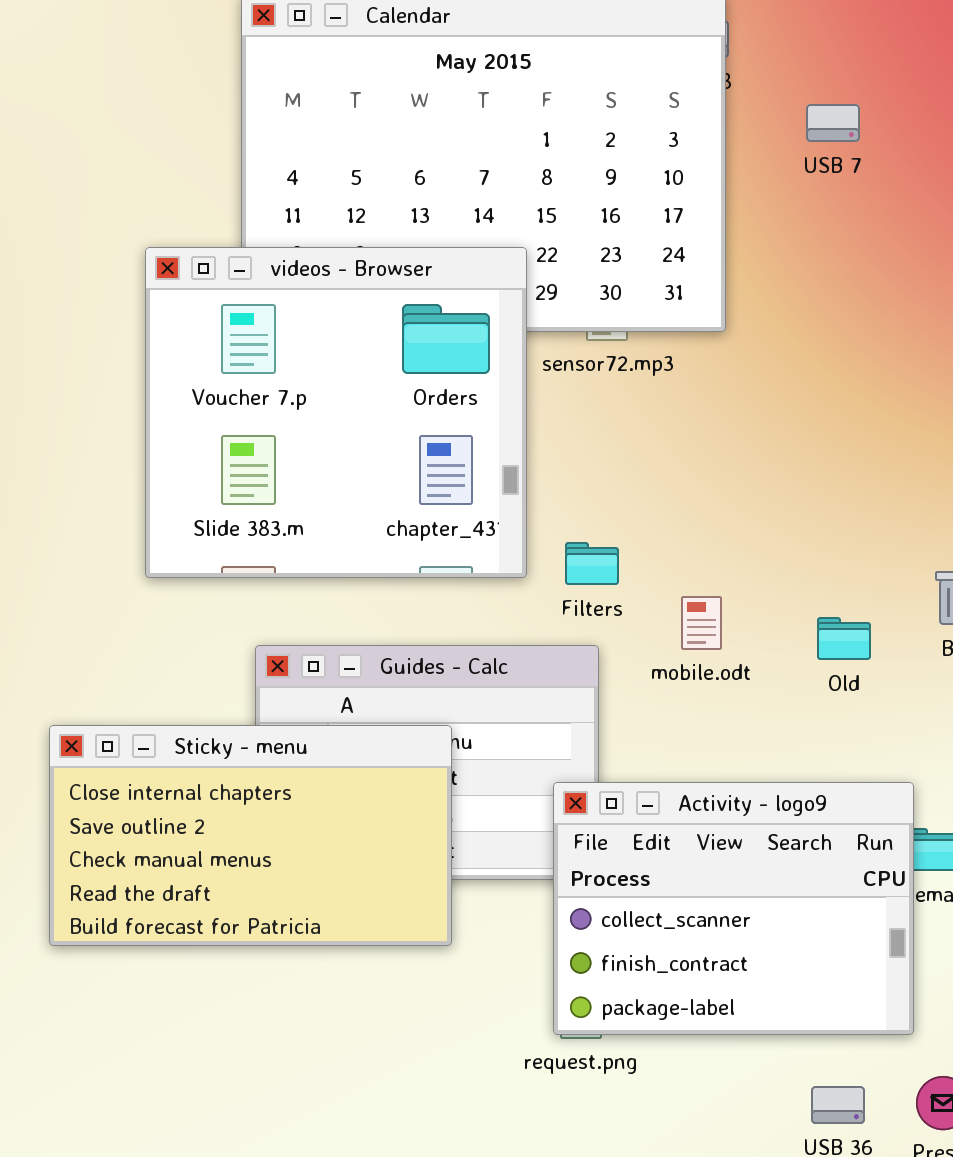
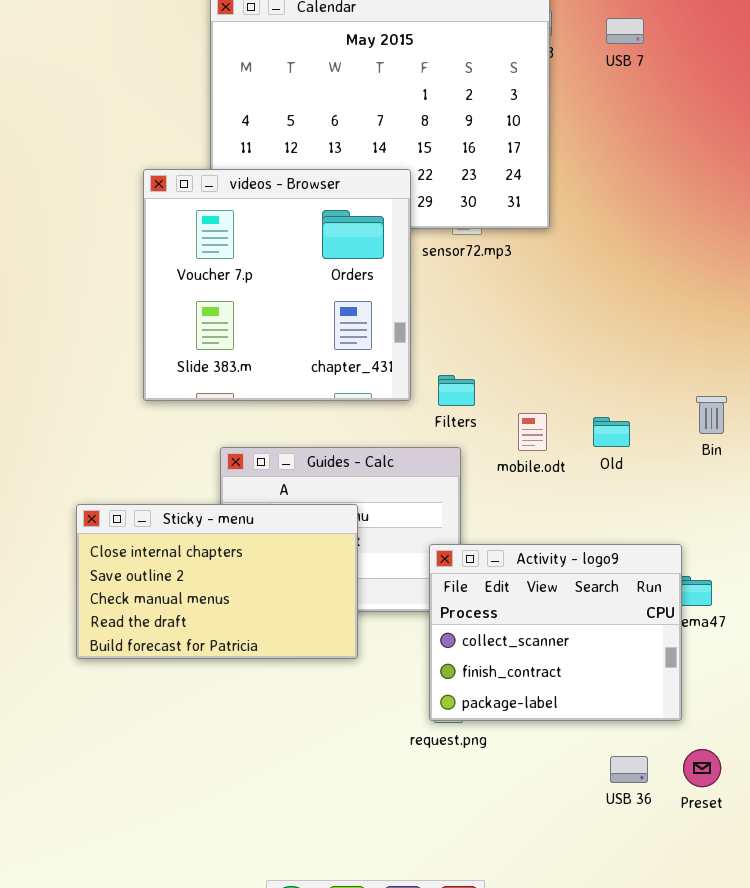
USB 7: [806,104,860,142] -> [606,18,644,44], moved
Old: [817,617,871,660] -> [593,417,630,447], moved

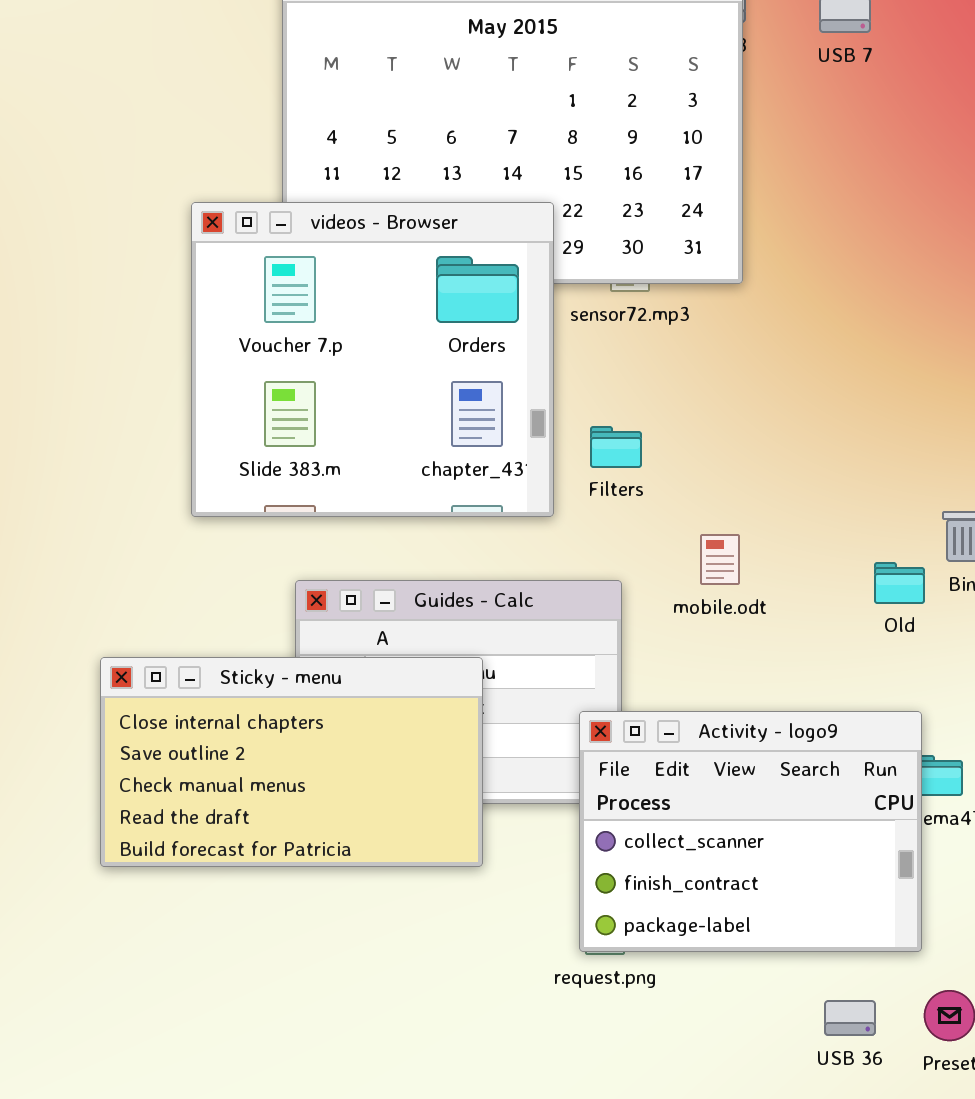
Filters: [438,375,475,406] -> [590,426,642,468], moved
Old: [593,417,630,447] -> [874,562,925,604], moved

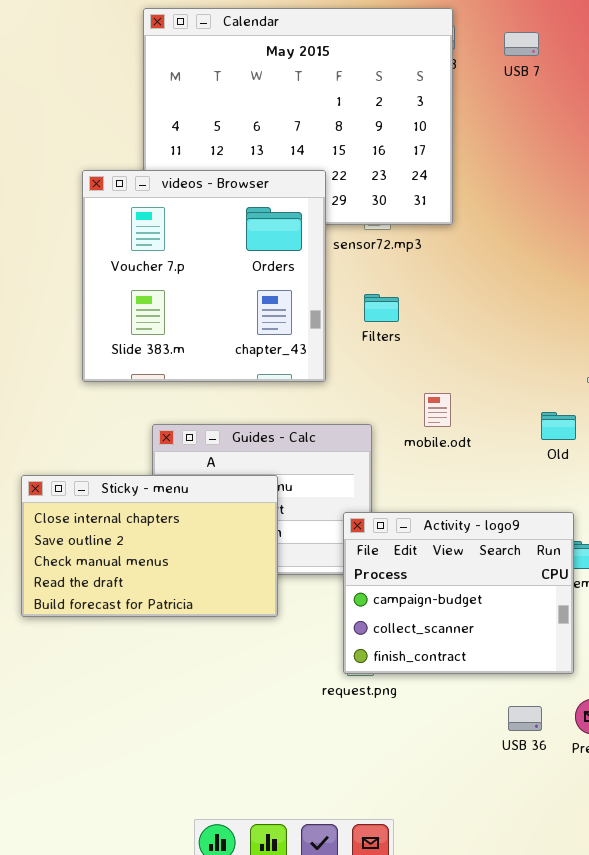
Filters: [590,426,642,468] -> [364,294,399,322], moved
Activity - logo9: [579,711,922,952] -> [343,512,574,674], scrolled up 1 row

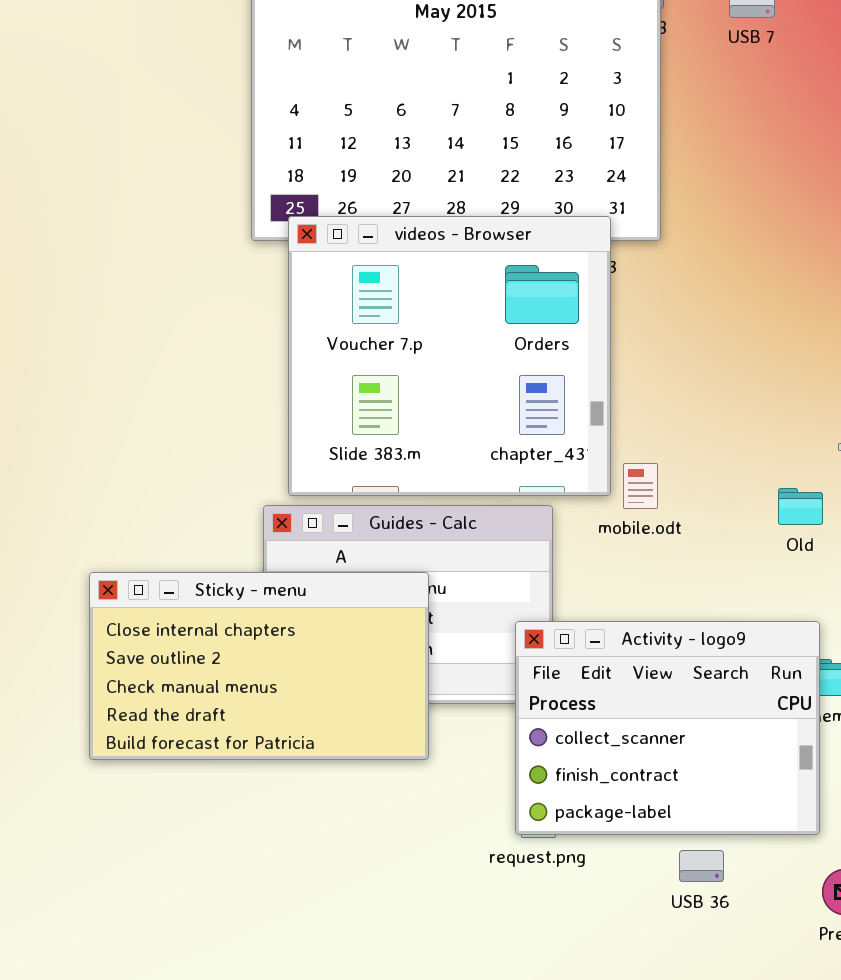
videos - Browser: [82,170,326,382] -> [288,216,611,496], moved
Activity - logo9: [343,512,574,674] -> [515,621,820,835], scrolled down 1 row
USB 36: [508,706,542,731] -> [679,850,724,882], moved

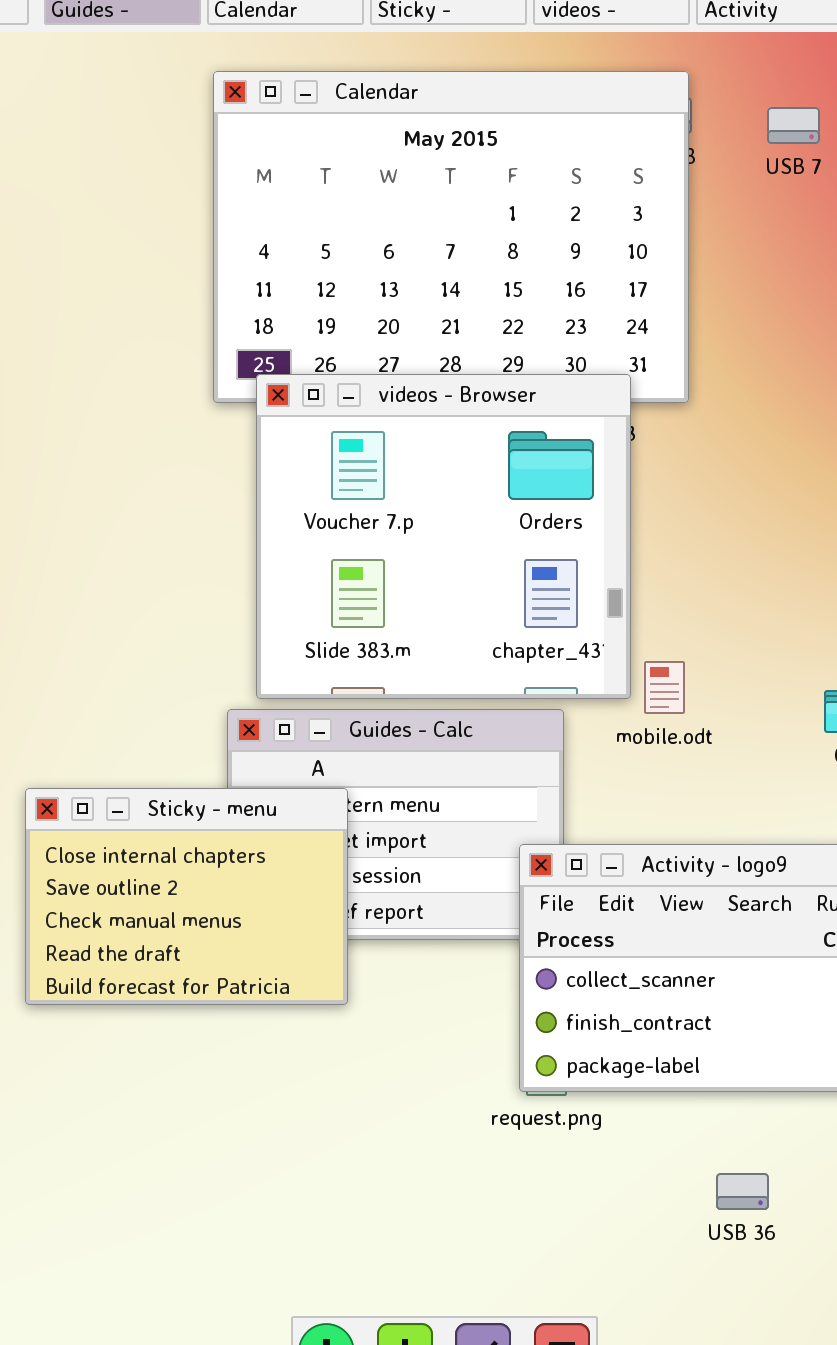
Sticky - menu: [89,572,429,760] -> [25,788,348,1005], resized
USB 36: [679,850,724,882] -> [716,1173,769,1210], moved

